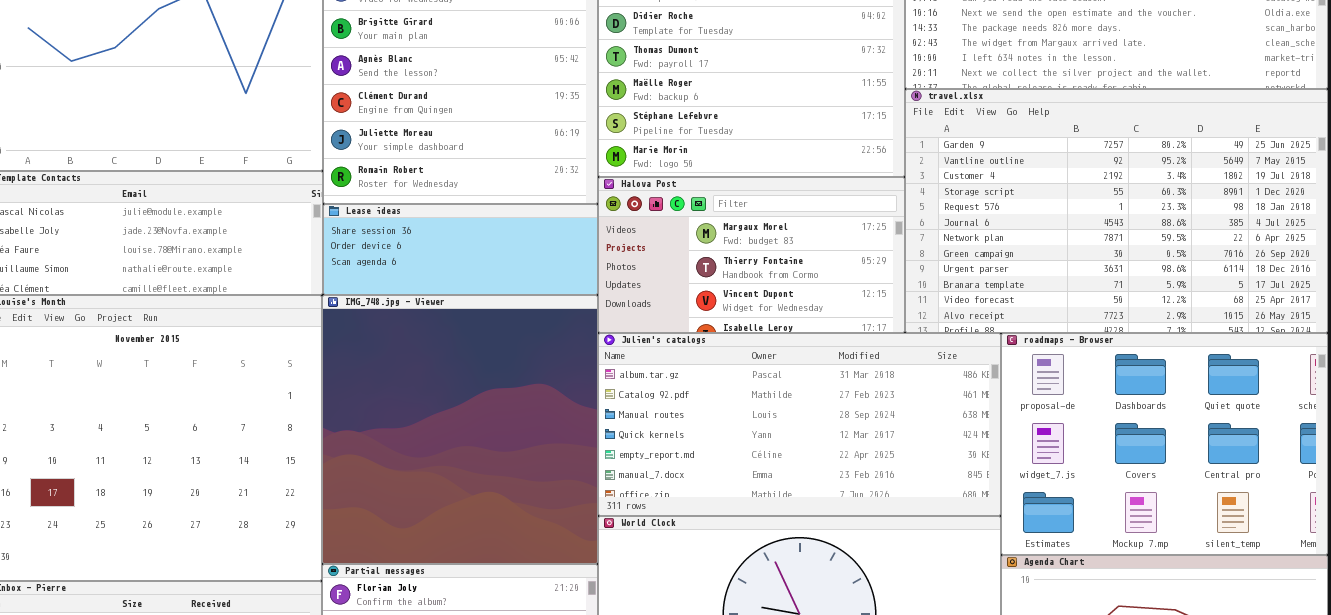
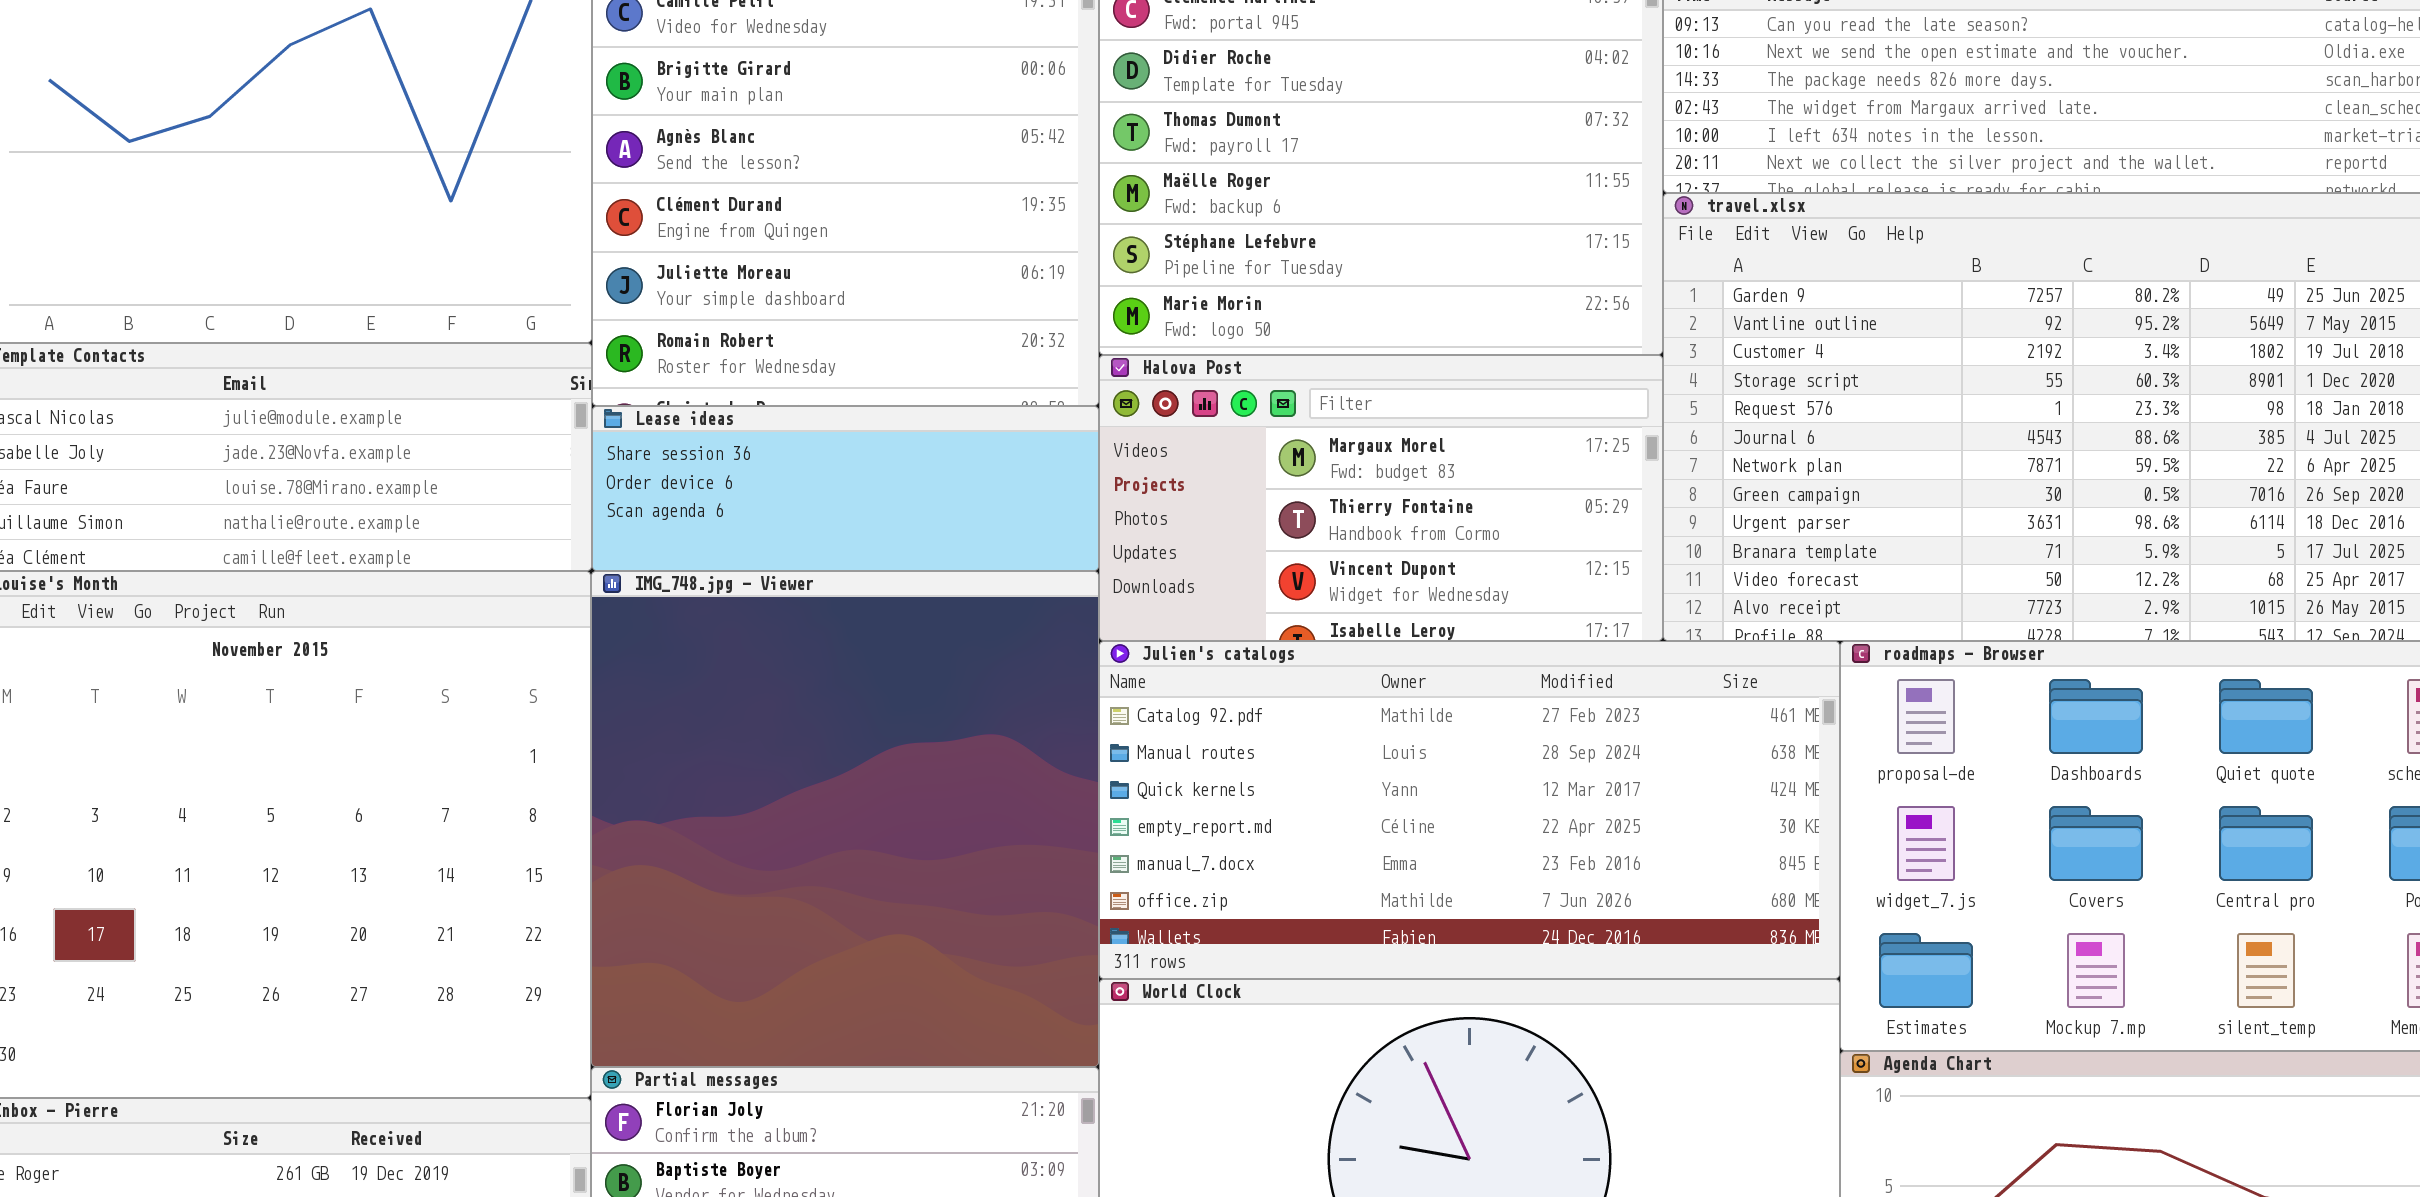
Julien's catalogs: [598,333,1001,516] -> [1099,641,1840,979], scrolled down 1 row

